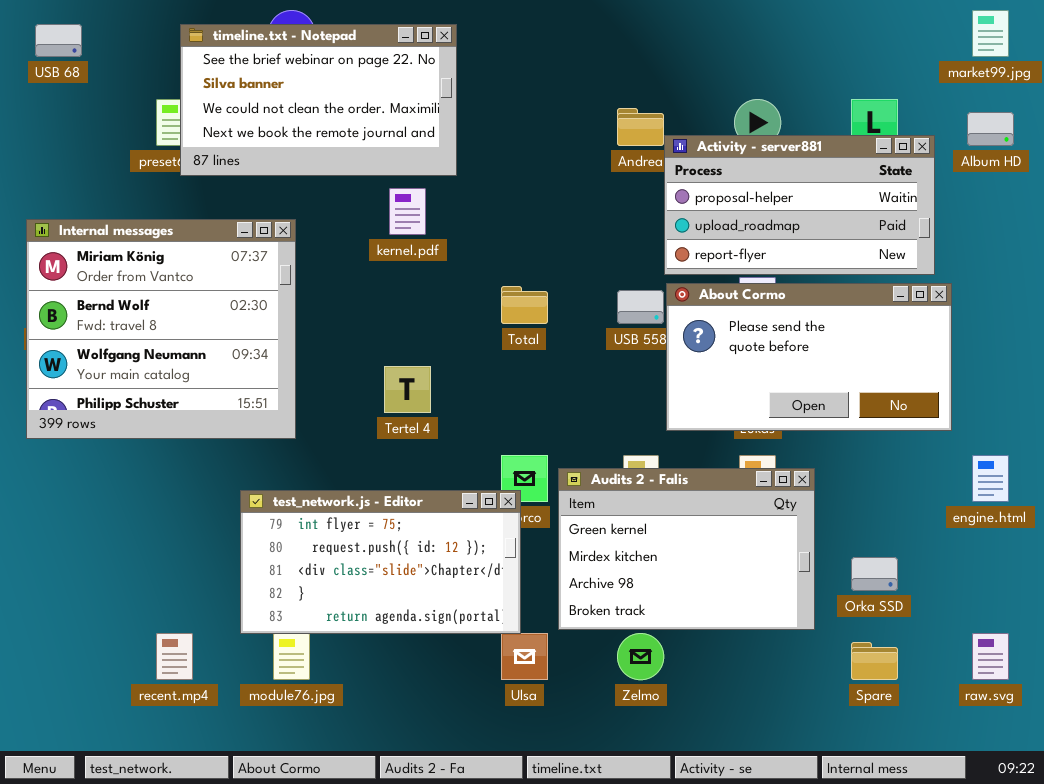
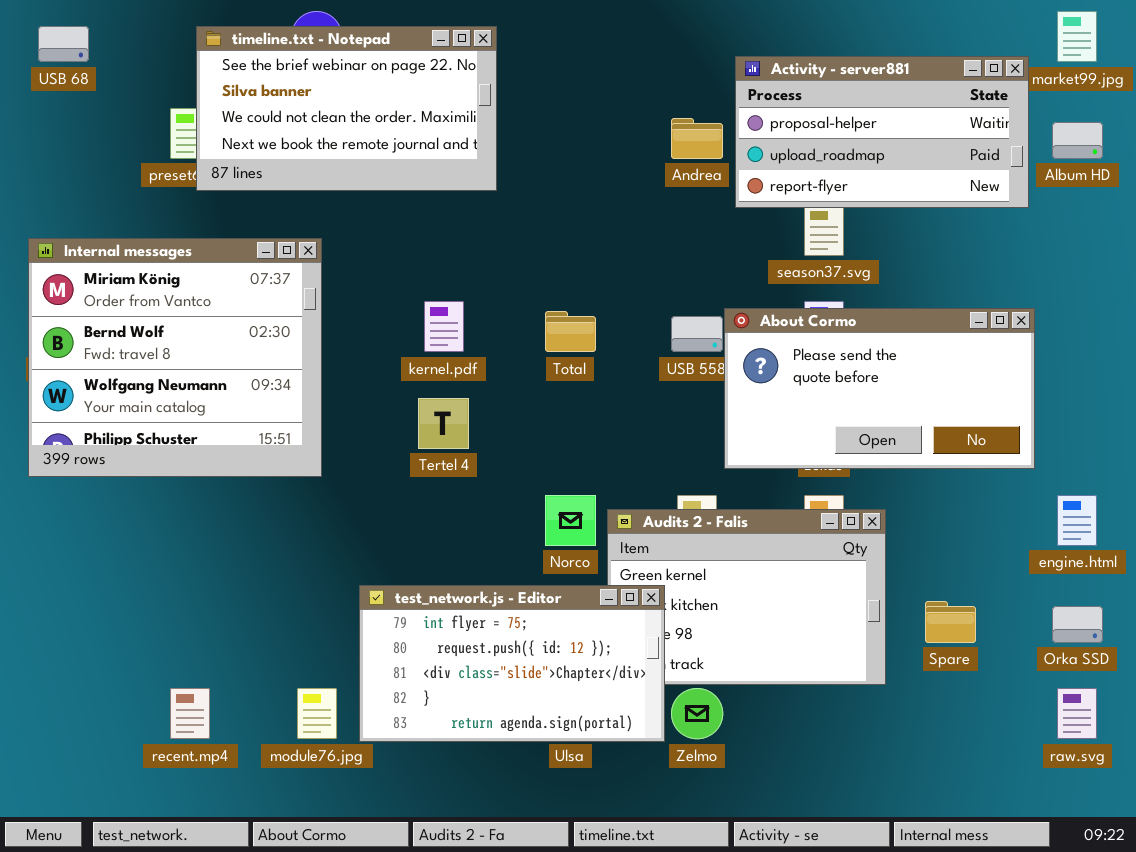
Activity - server881: [664,135,935,275] -> [735,56,1029,208], moved
kernel.pdf: [389,188,426,235] -> [424,301,464,352], moved
test_network.js - Editor: [240,490,521,634] -> [359,585,665,742], moved
Orka SSD: [851,557,898,591] -> [1052,606,1103,643], moved
Spare: [851,642,898,680] -> [925,601,976,643], moved

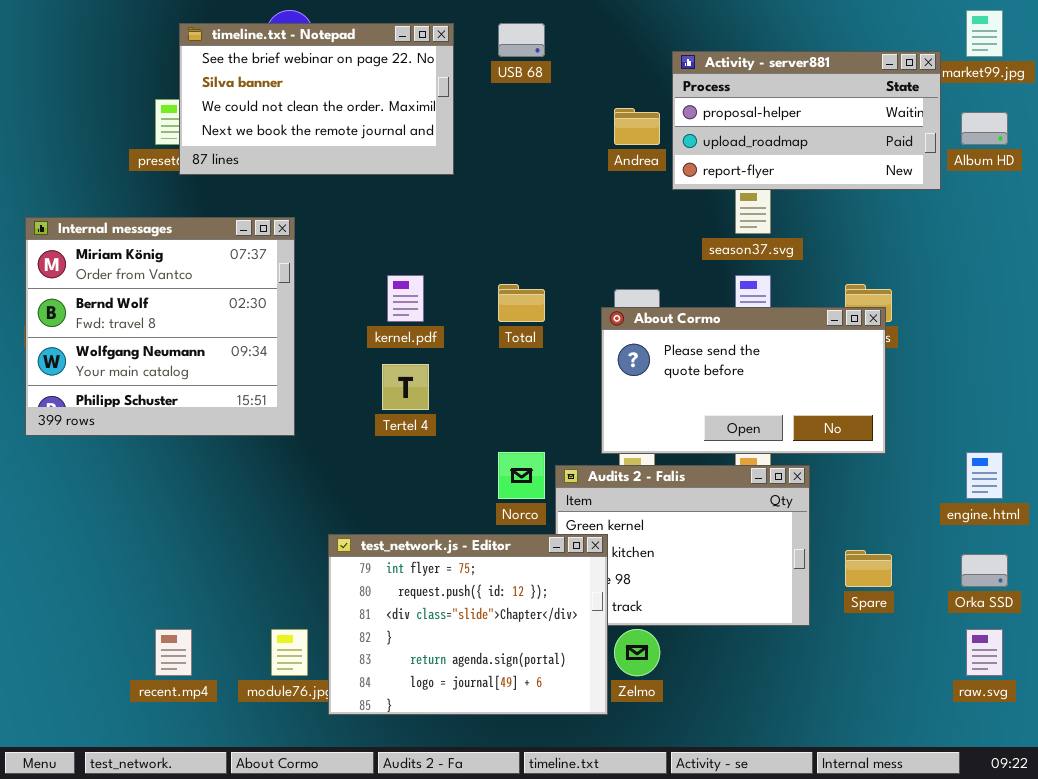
USB 68: [38,26,89,62] -> [498,23,545,57], moved
About Cormo: [724,308,1035,469] -> [601,307,886,454], moved
test_network.js - Editor: [359,585,665,742] -> [328,534,608,715], resized

